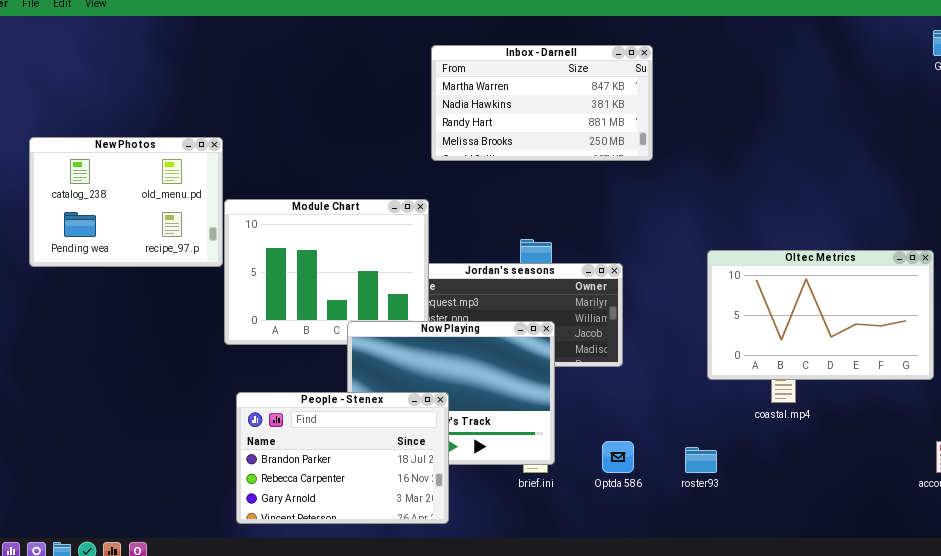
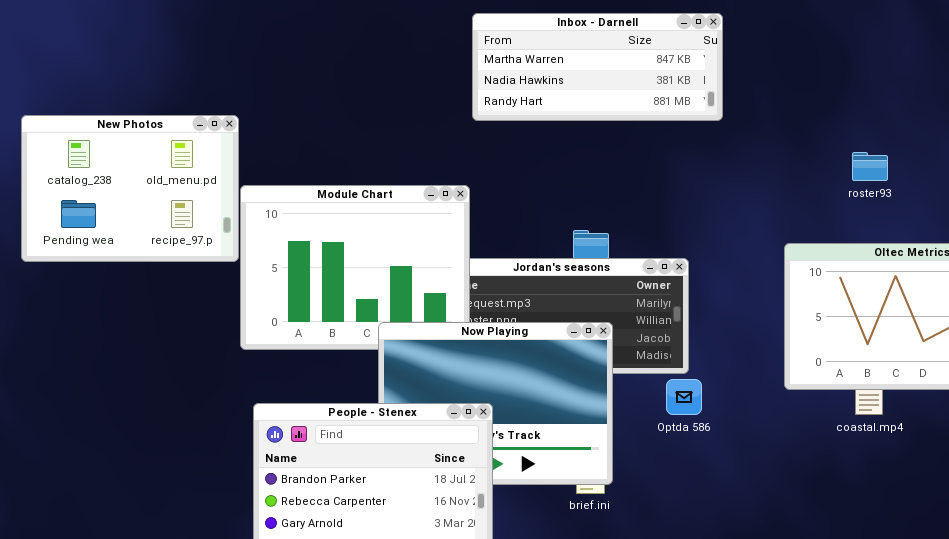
Inbox - Darnell: [431,45,653,161] -> [472,13,723,121], resized
Optda 586: [602,441,634,473] -> [666,379,702,415], moved
roster93: [685,447,717,473] -> [852,152,888,181], moved

